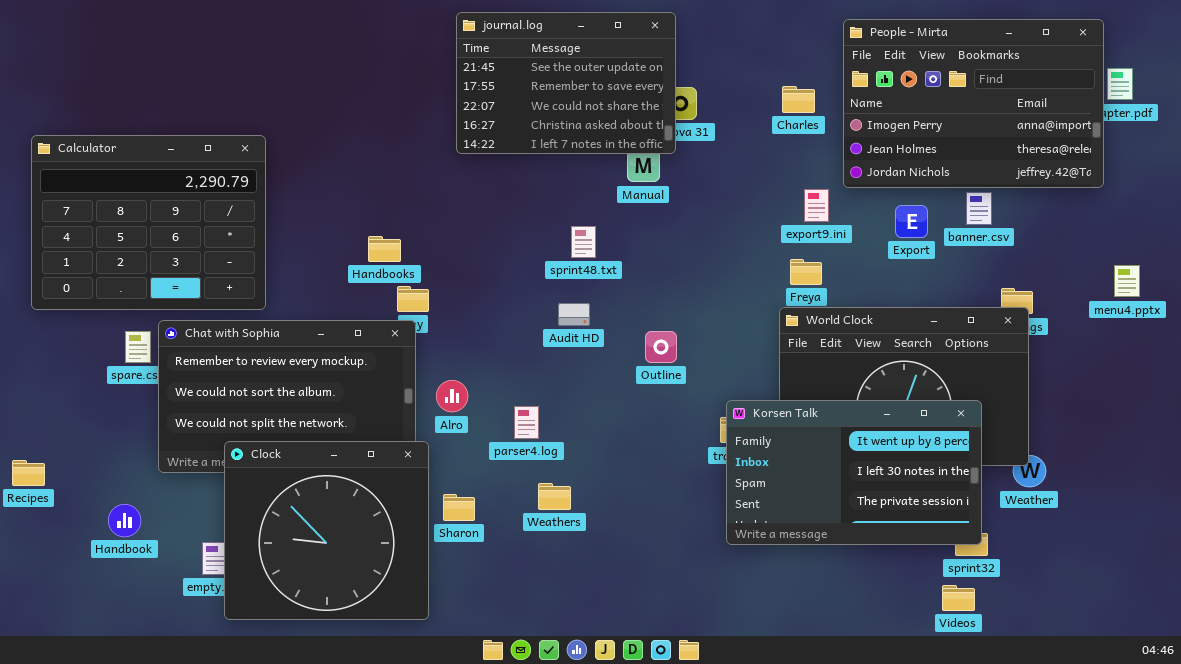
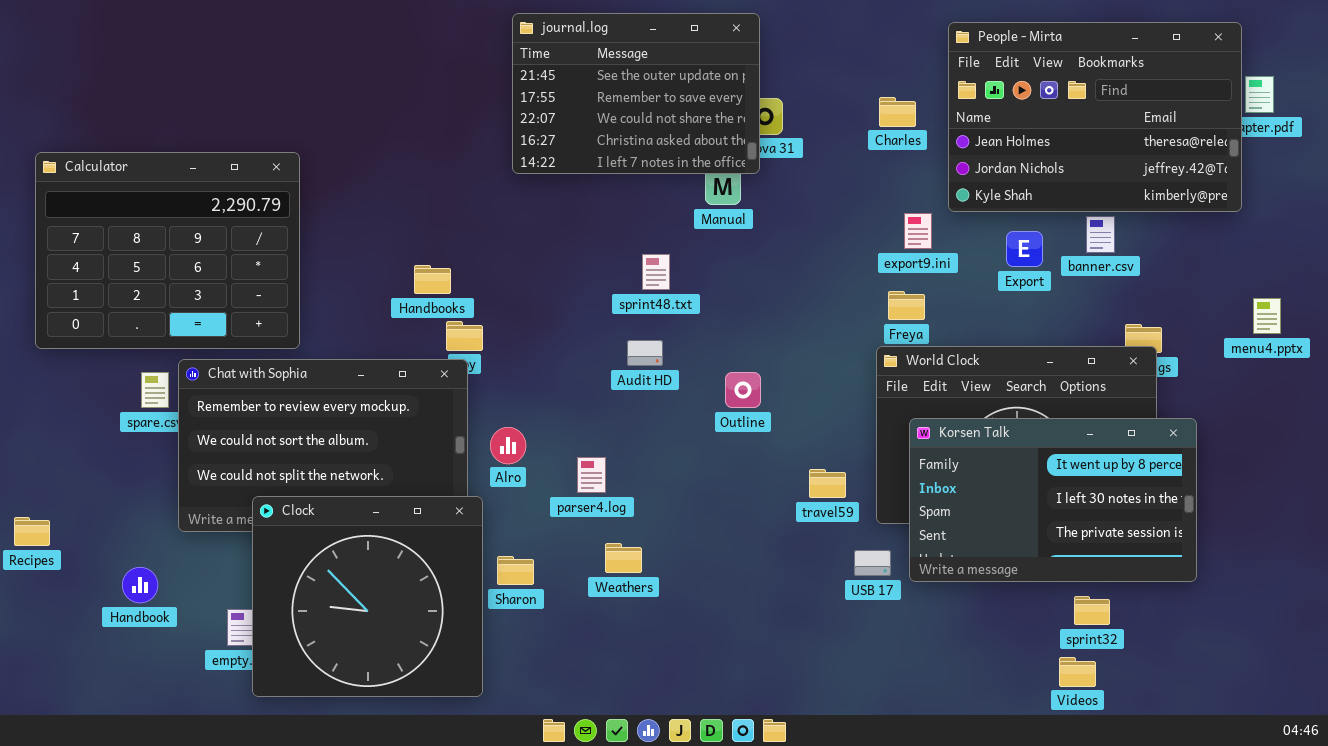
People - Mirta: [843,19,1104,188] -> [948,22,1242,212], scrolled down 1 row
Korsen Talk: [726,400,982,545] -> [909,418,1197,582], moved

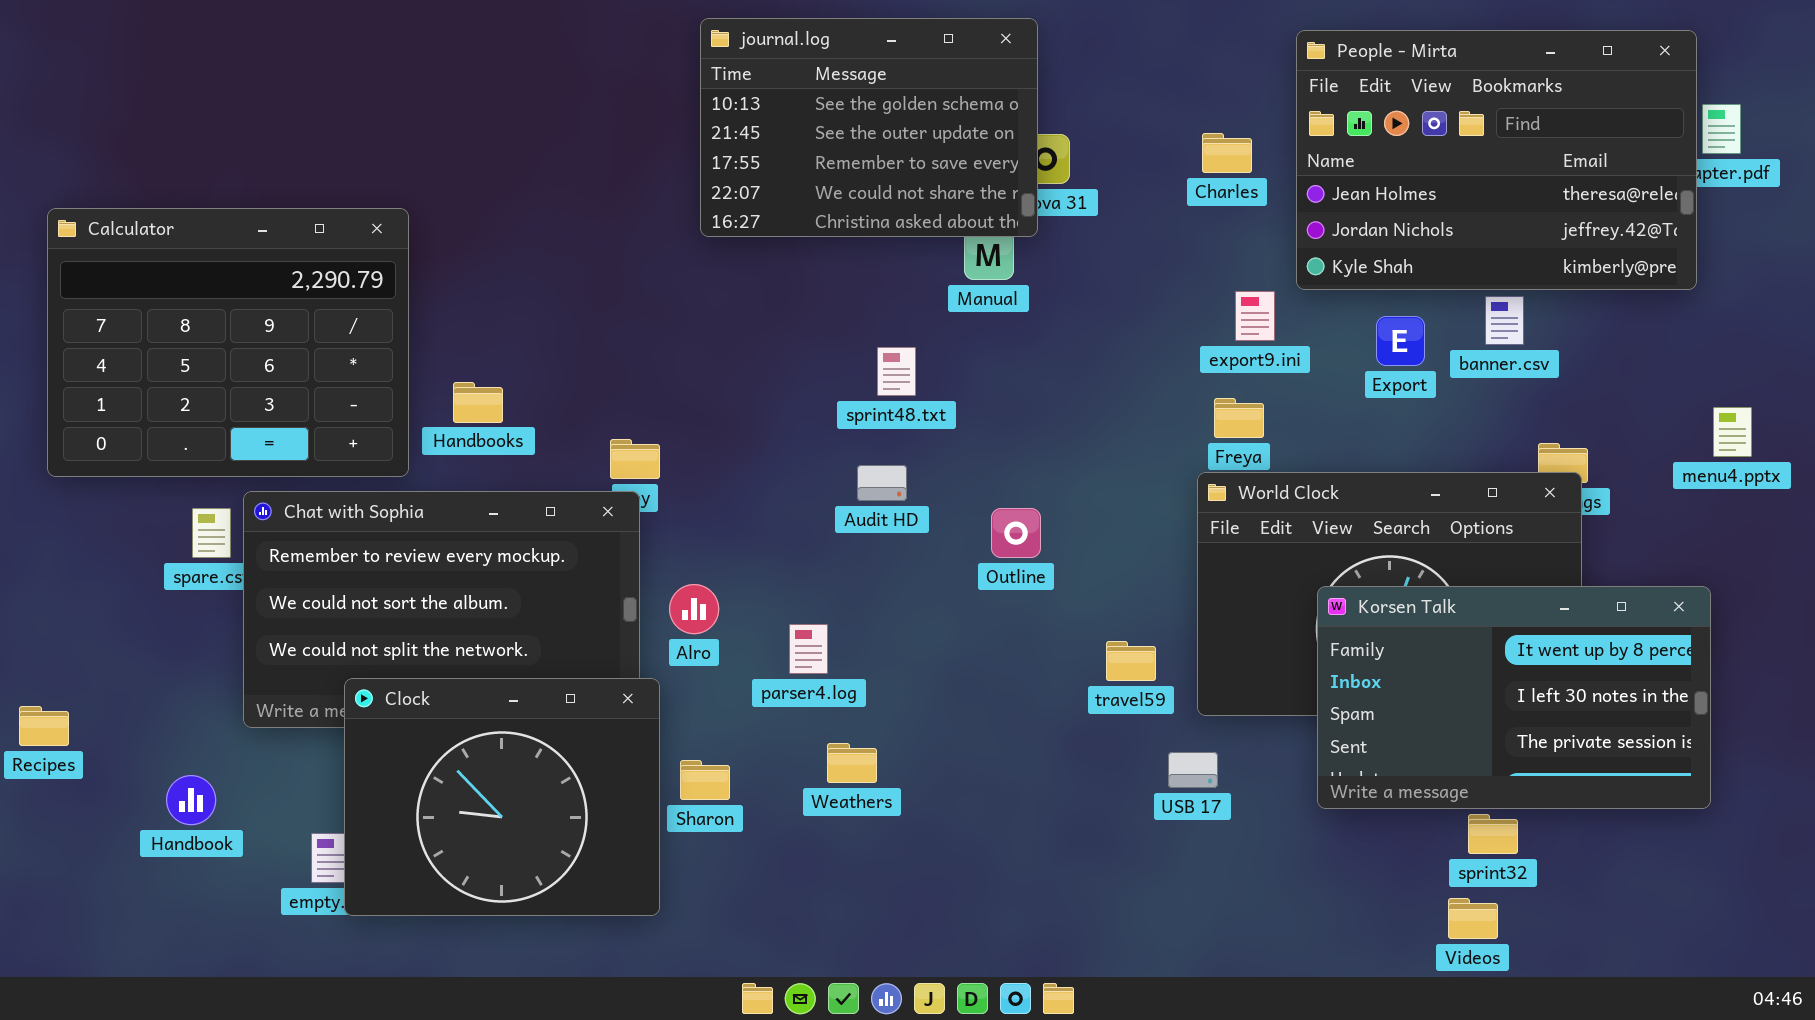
journal.log: [512,13,760,174] -> [700,18,1038,237], scrolled up 1 row
Handbooks: [414,265,451,294] -> [453,382,503,423], moved
Korsen Talk: [909,418,1197,582] -> [1317,586,1711,809], moved
Clock: [252,496,483,697] -> [344,678,660,916], resized

